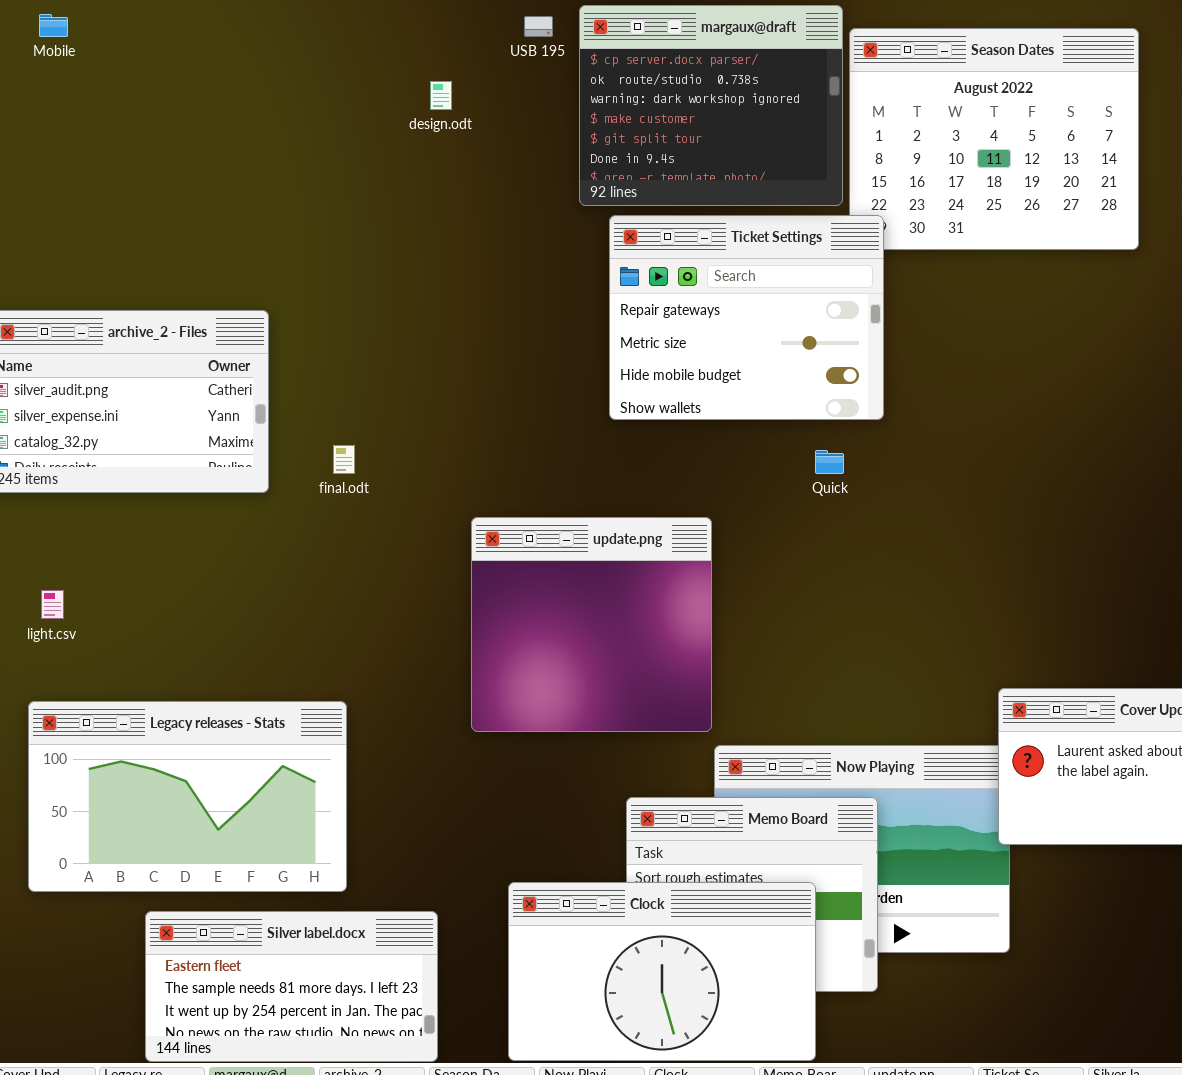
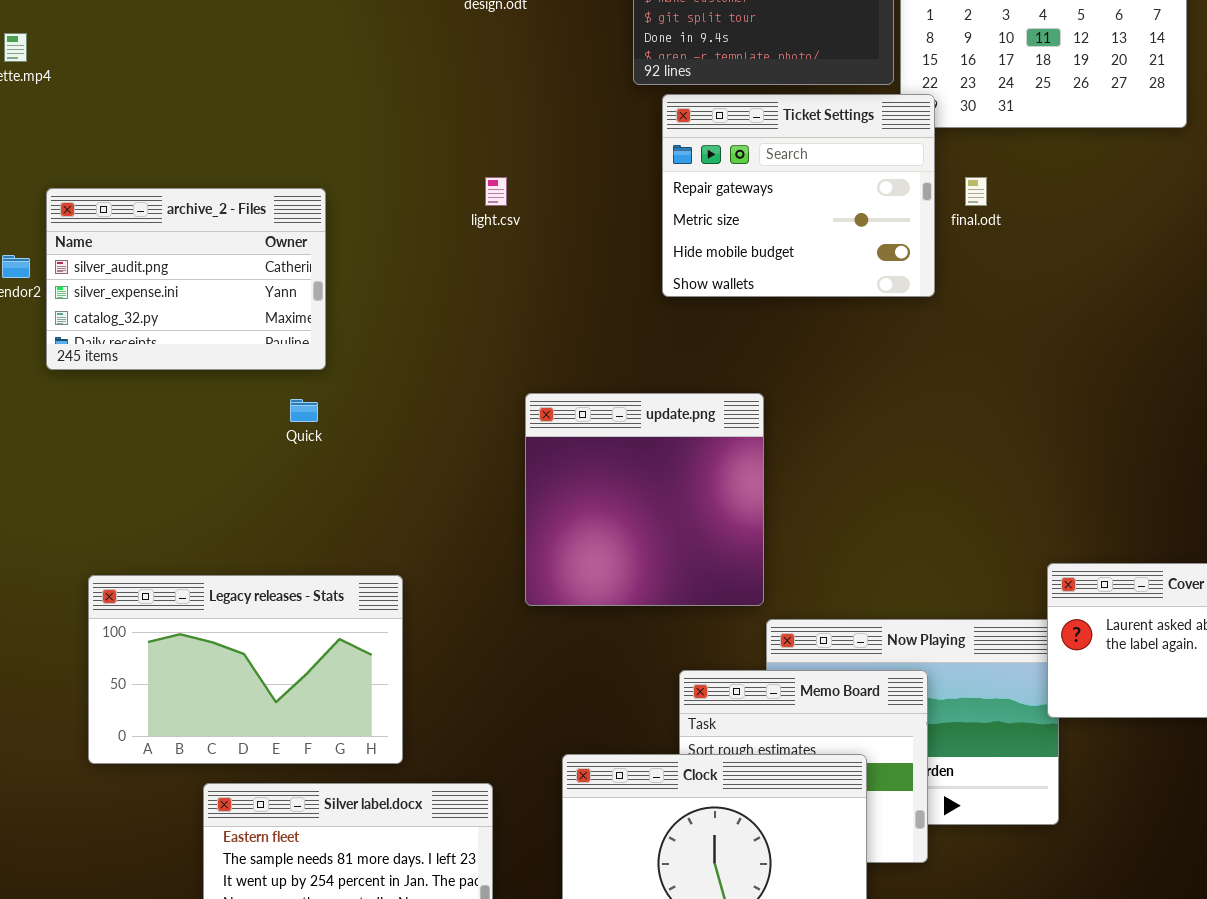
final.odt: [333,445,355,474] -> [965,177,987,206], moved
Quick: [815,450,844,474] -> [290,399,318,422], moved
light.csv: [41,590,64,619] -> [485,177,507,206], moved

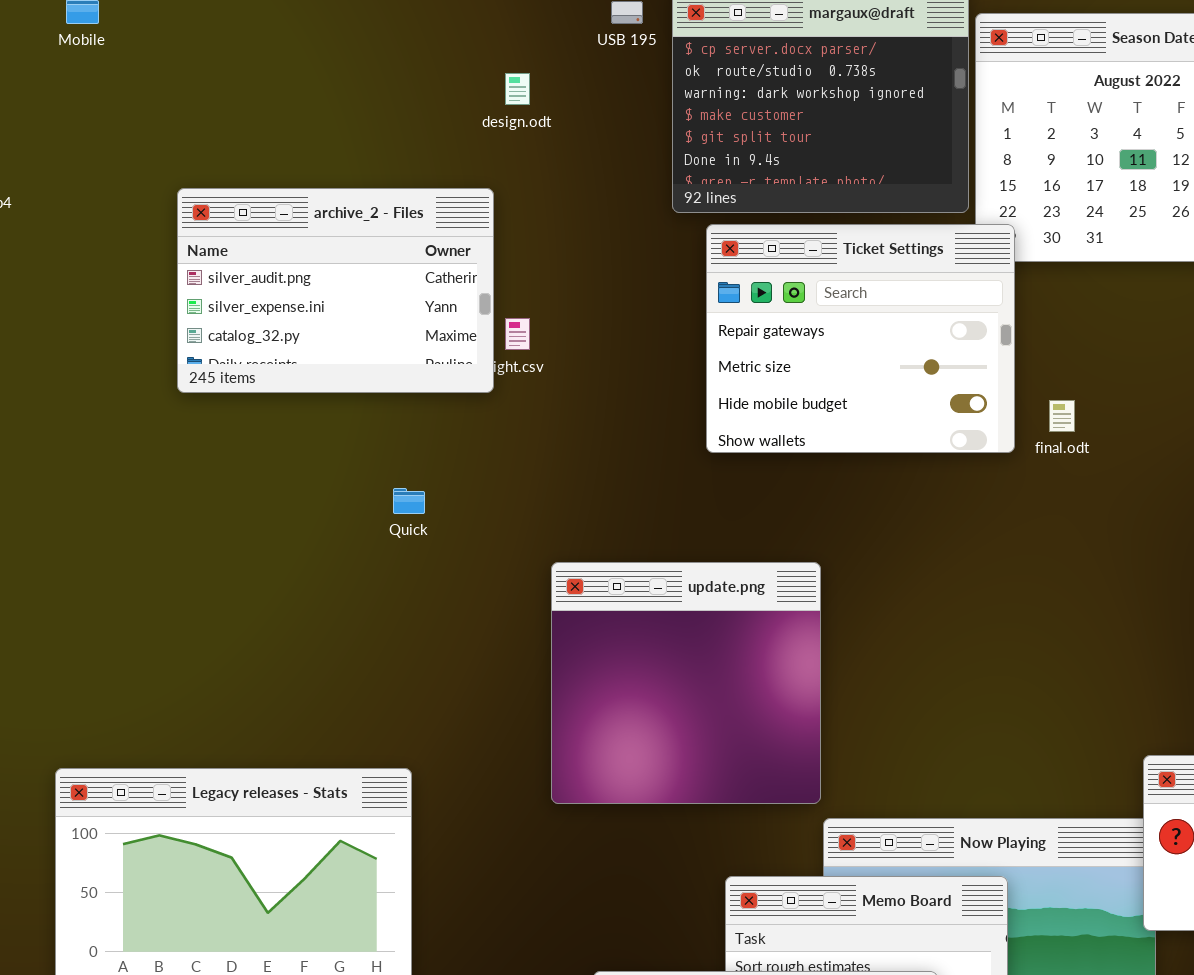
final.odt: [965,177,987,206] -> [1049,400,1075,432], moved
archive_2 - Files: [46,188,326,370] -> [177,188,494,393], moved
Quick: [290,399,318,422] -> [393,488,425,514], moved

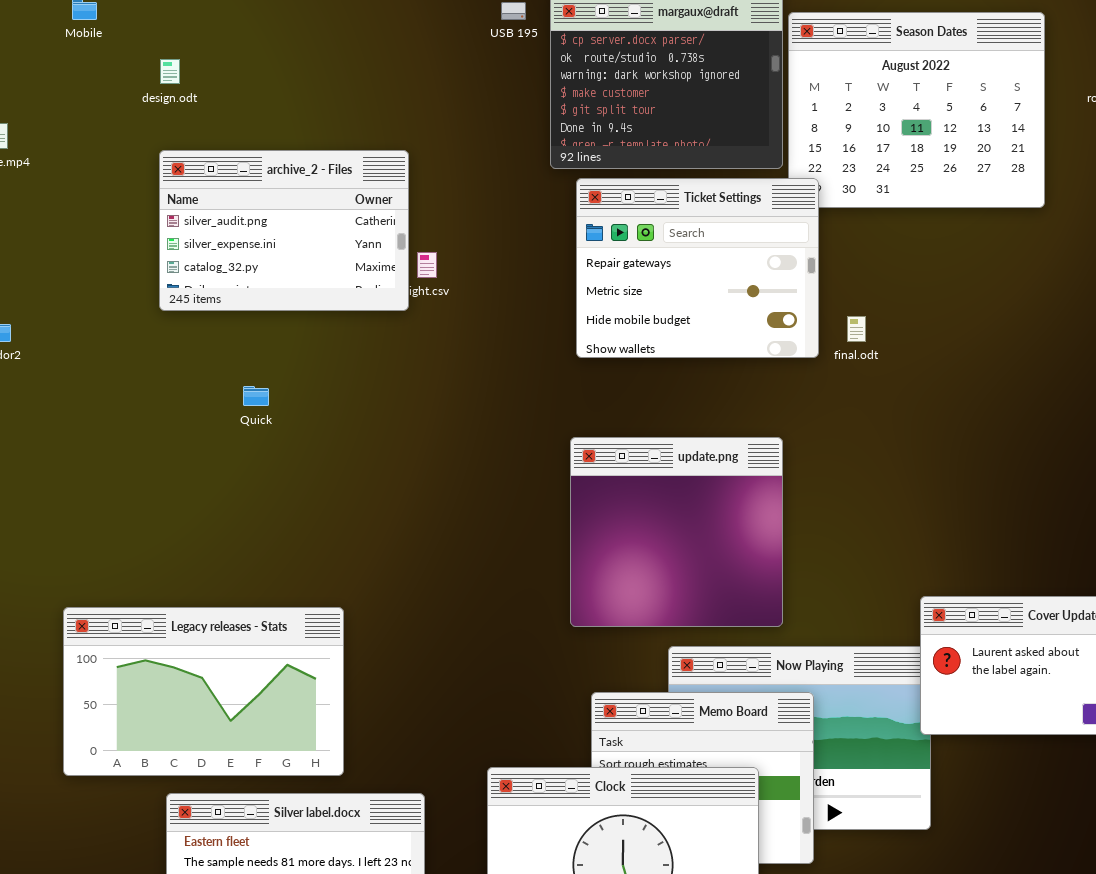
design.odt: [505,73,530,105] -> [160,59,180,84], moved
Quick: [393,488,425,514] -> [243,386,269,406], moved
update.png: [551,562,821,804] -> [570,437,783,627], moved

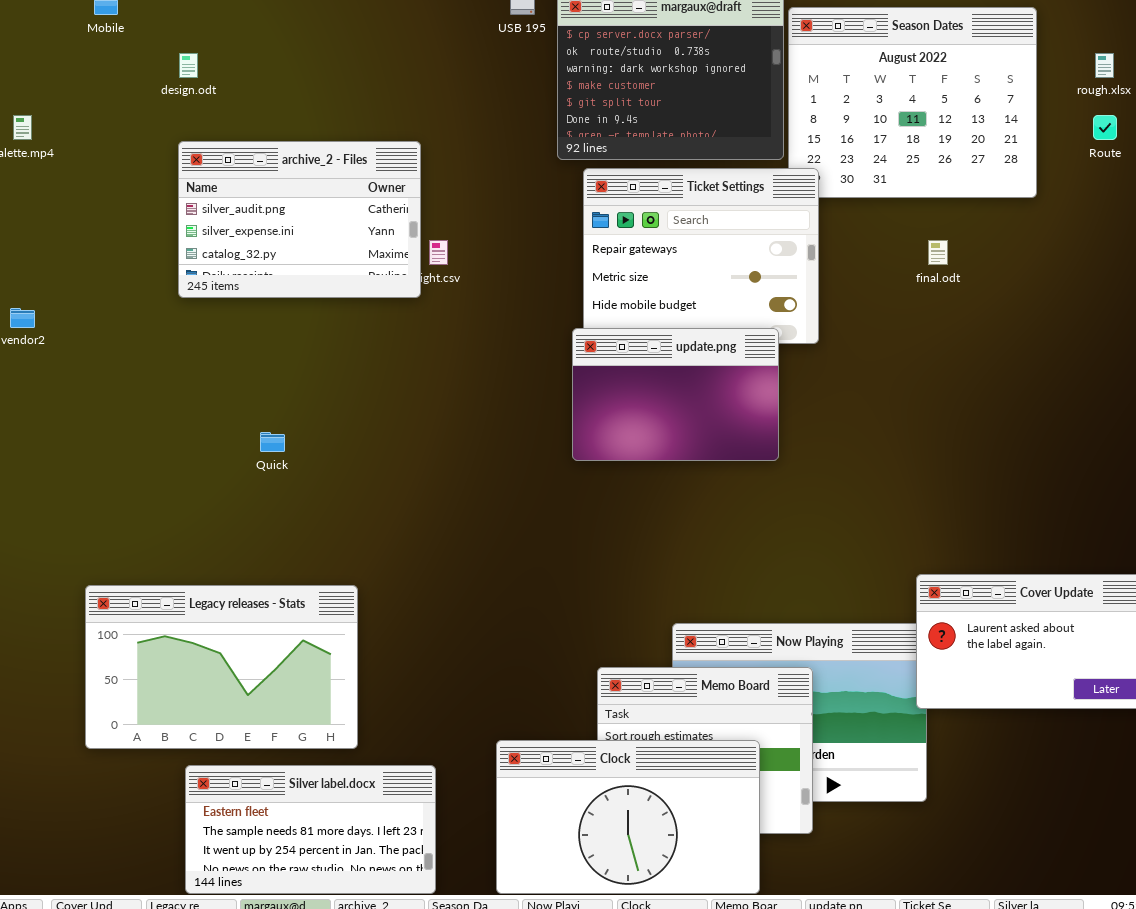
final.odt: [847,316,866,342] -> [928,240,948,265], moved
Quick: [243,386,269,406] -> [260,432,285,452], moved
update.png: [570,437,783,627] -> [572,328,779,461], moved, resized

